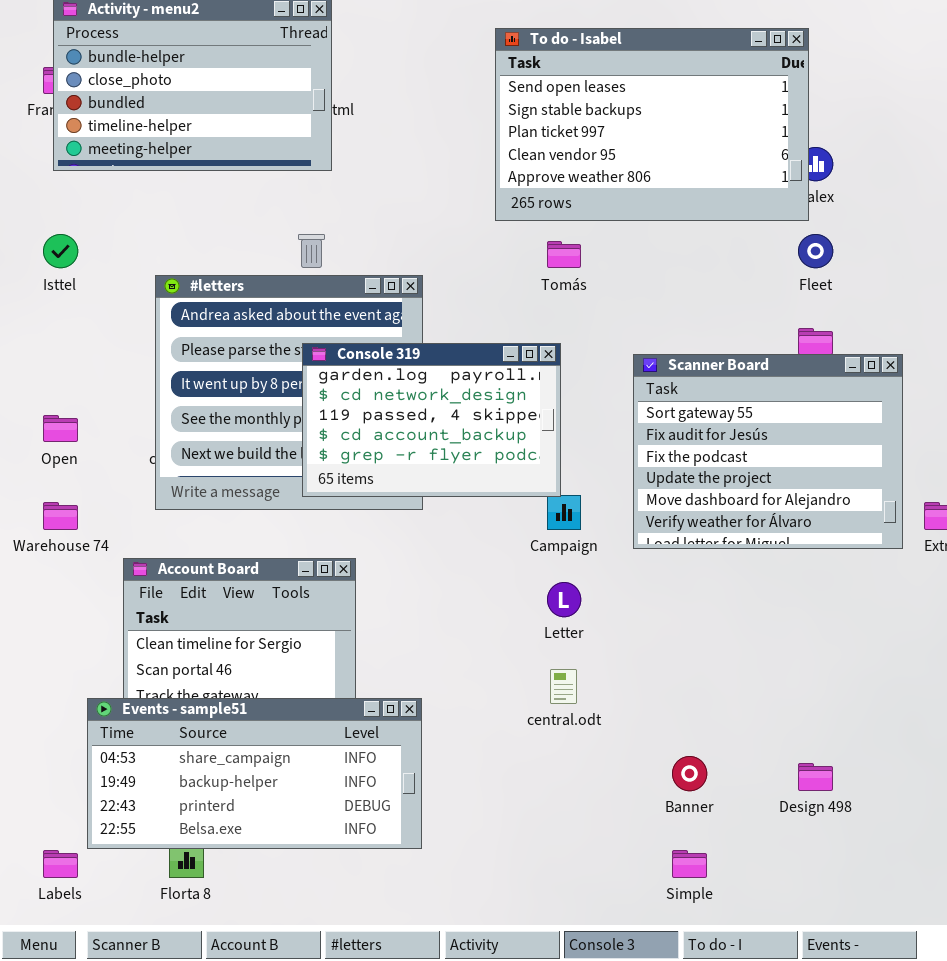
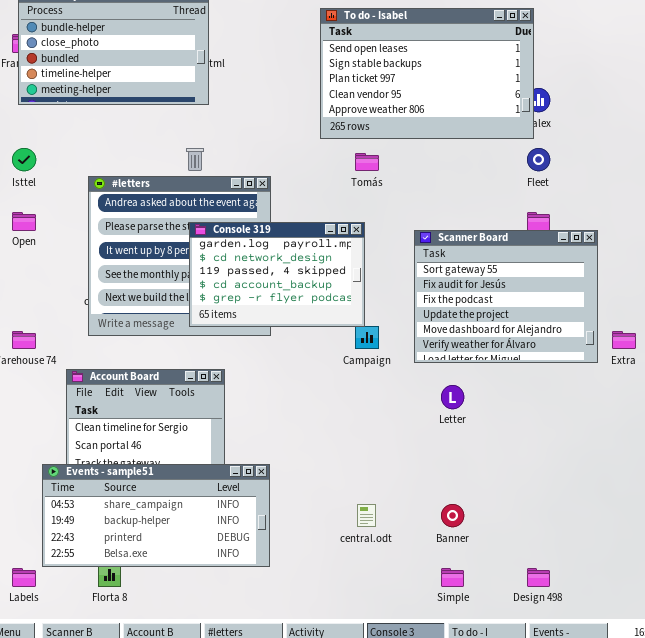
Open: [43,415,78,442] -> [12,212,36,231], moved
Letter: [547,582,581,617] -> [441,385,464,409], moved
central.odt: [550,669,577,704] -> [357,504,376,527], moved
Design 498: [798,763,833,791] -> [527,568,550,587], moved

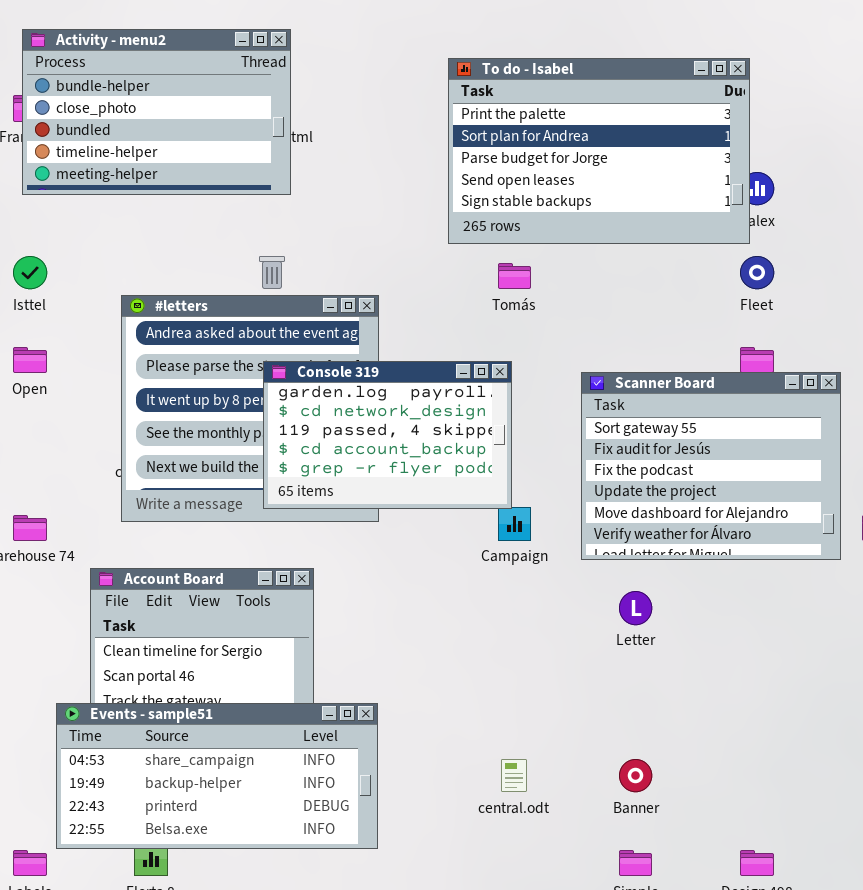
To do - Isabel: [320,8,534,139] -> [448,58,750,244], scrolled up 3 rows

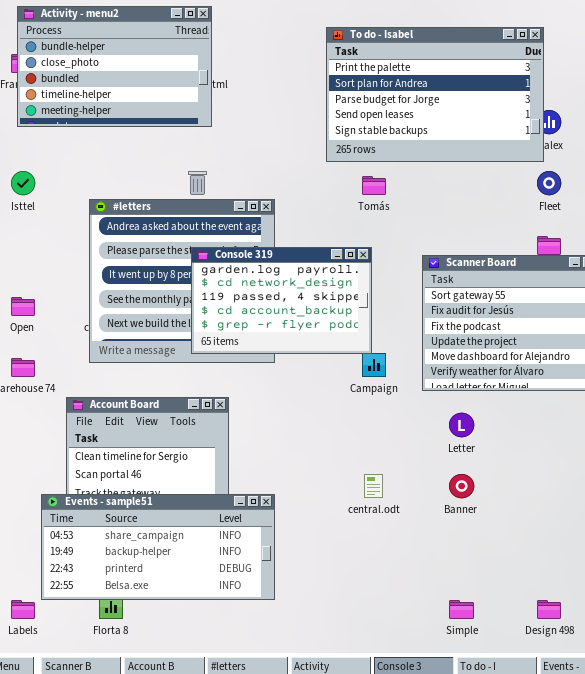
Open: [13,347,47,373] -> [11,297,35,316], moved
central.odt: [501,759,527,792] -> [364,474,383,498], moved
Banner: [619,759,652,792] -> [449,474,474,498], moved

